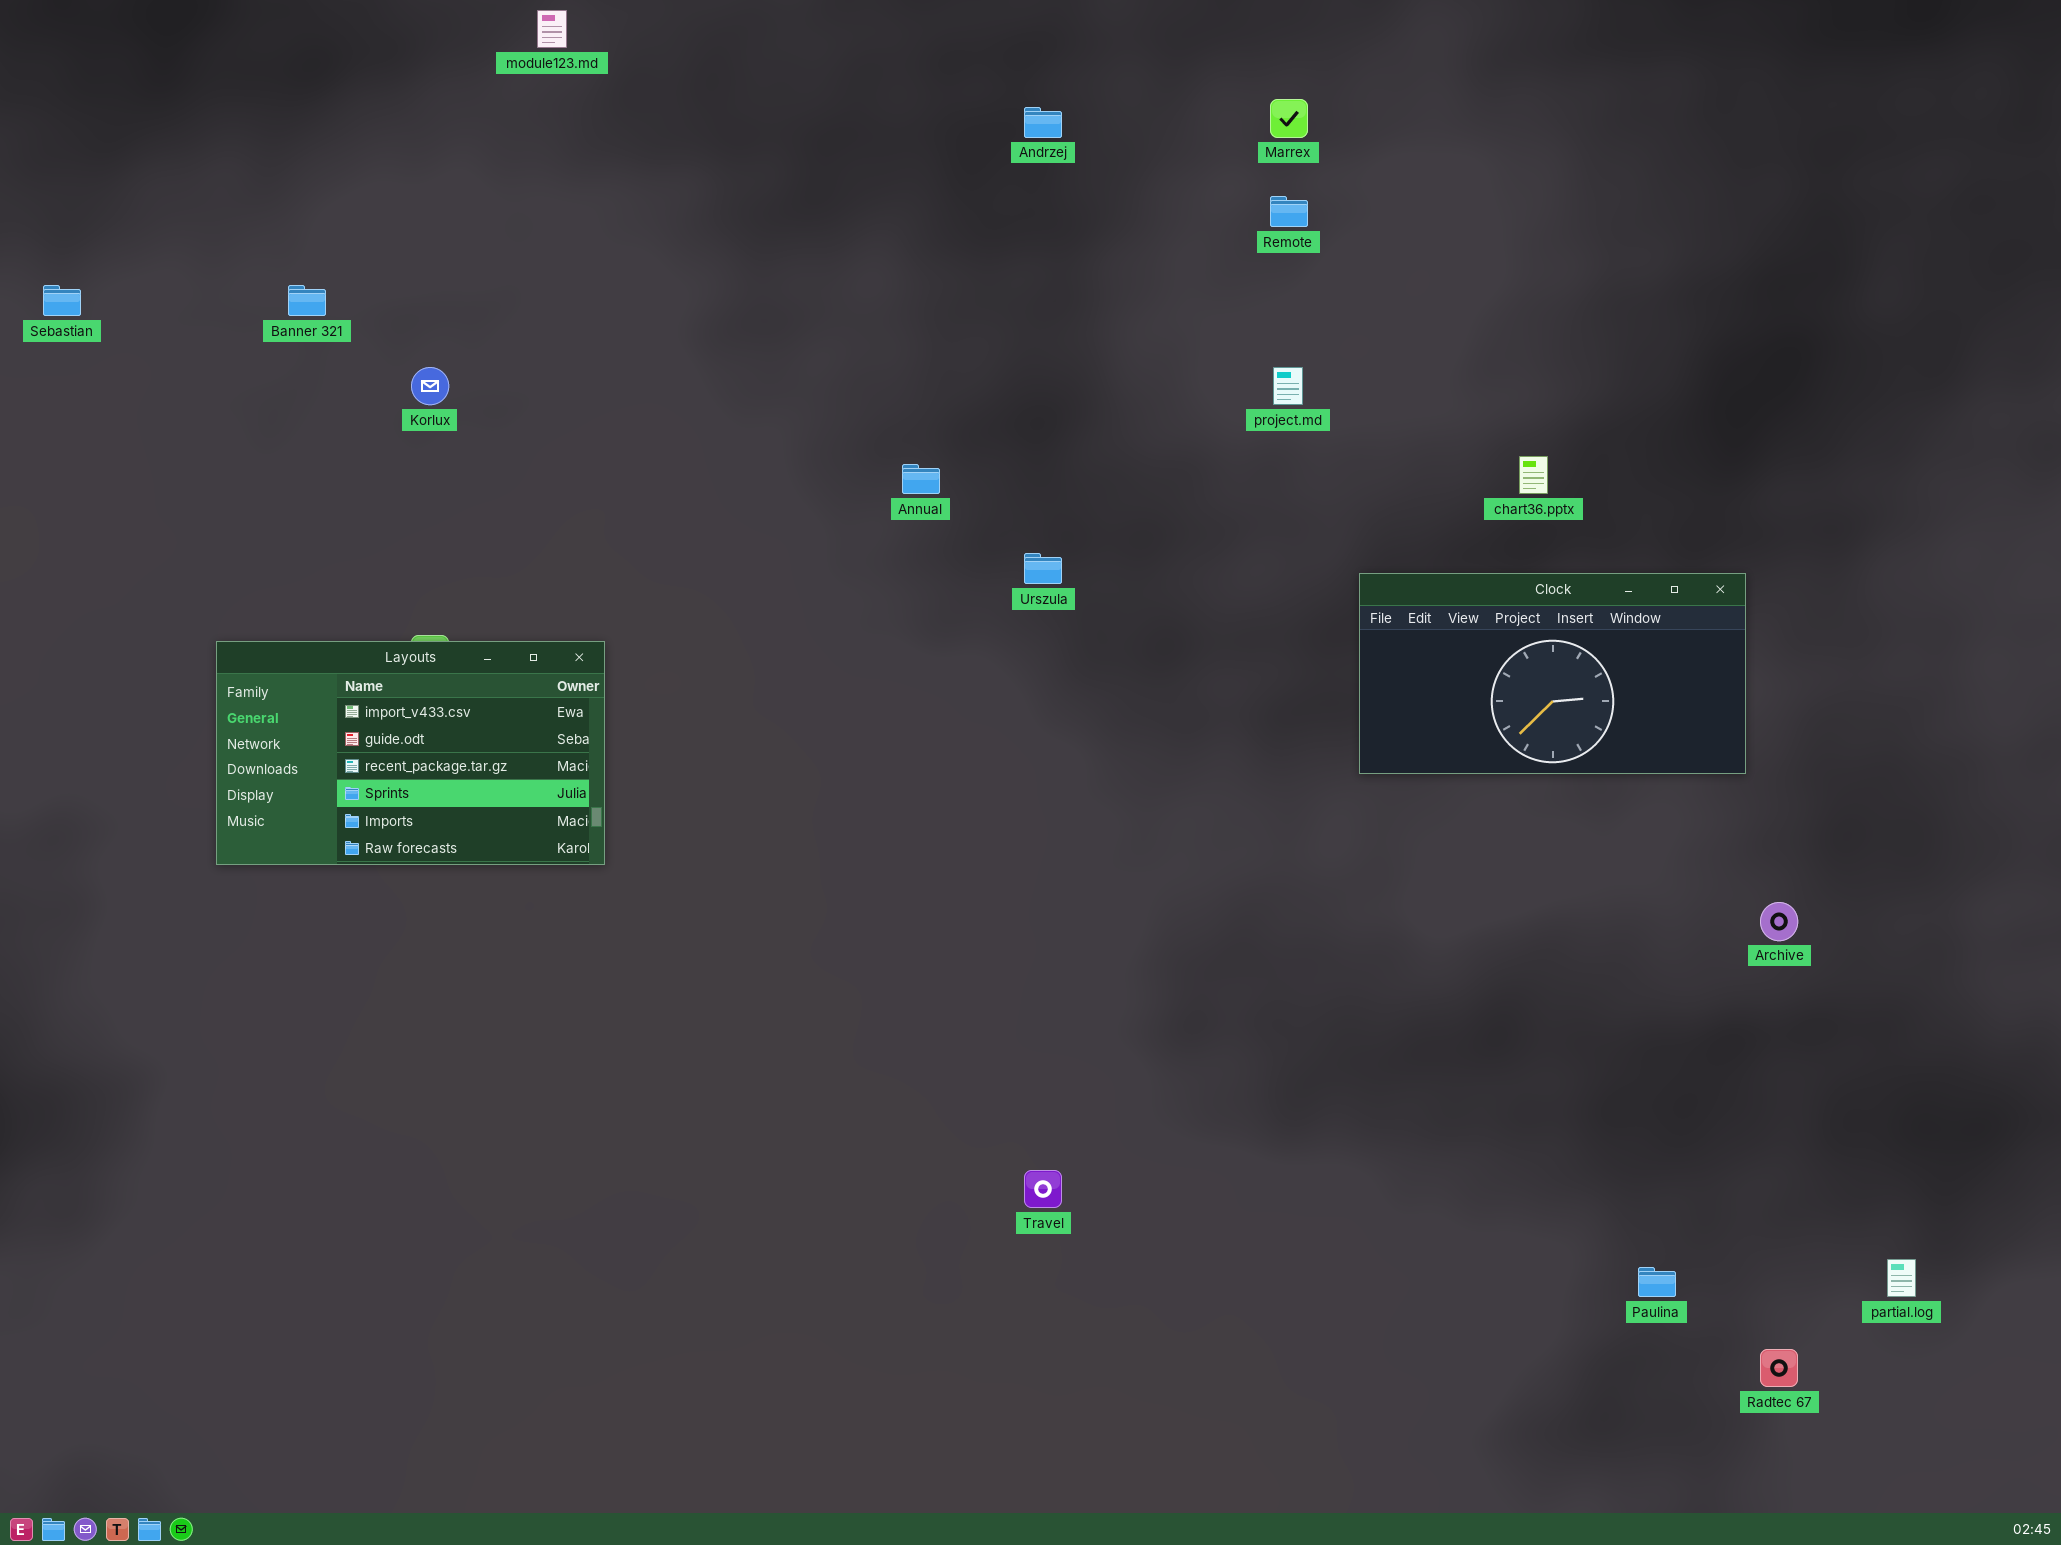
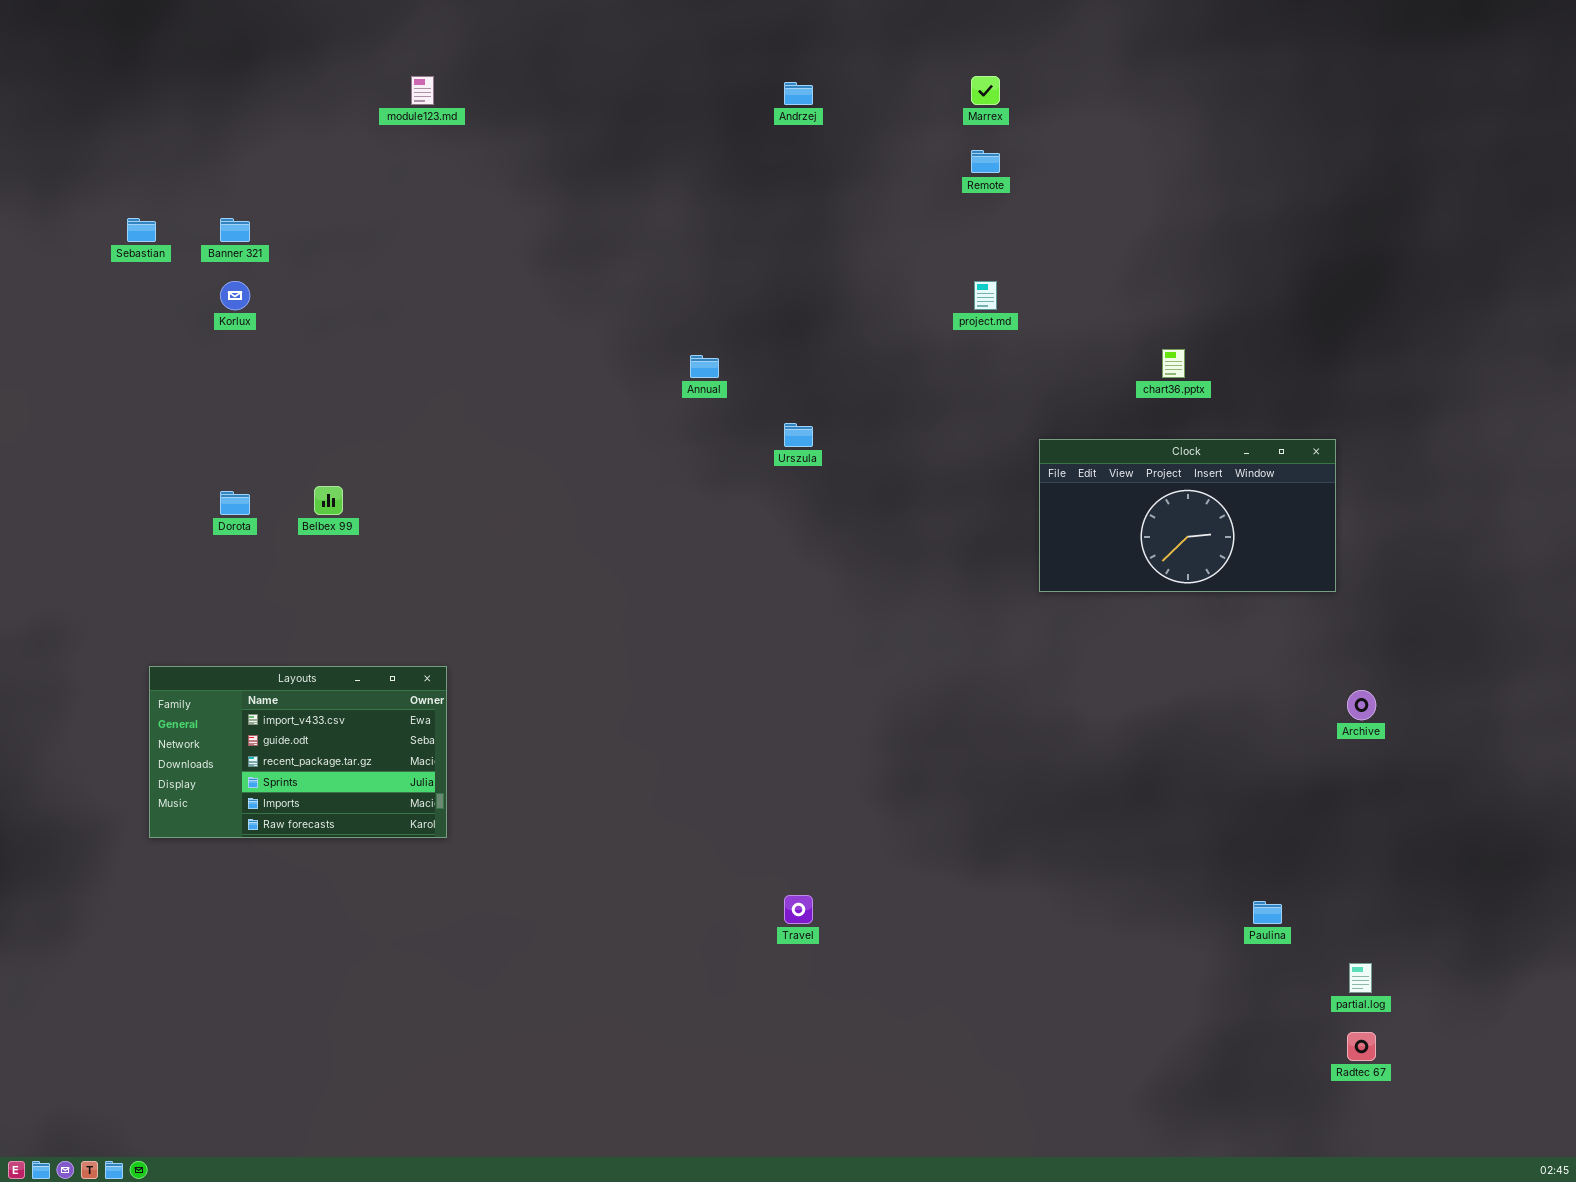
module123.md: [537,10,567,48] -> [411,76,434,105], moved
Sebastian: [43,285,81,316] -> [127,218,156,242], moved
Korlux: [411,367,449,405] -> [220,281,250,310], moved
Layouts: [216,641,605,865] -> [149,666,447,838], moved
partial.log: [1887,1259,1916,1297] -> [1349,963,1372,993], moved
Paulina: [1638,1267,1676,1297] -> [1253,901,1282,924], moved

